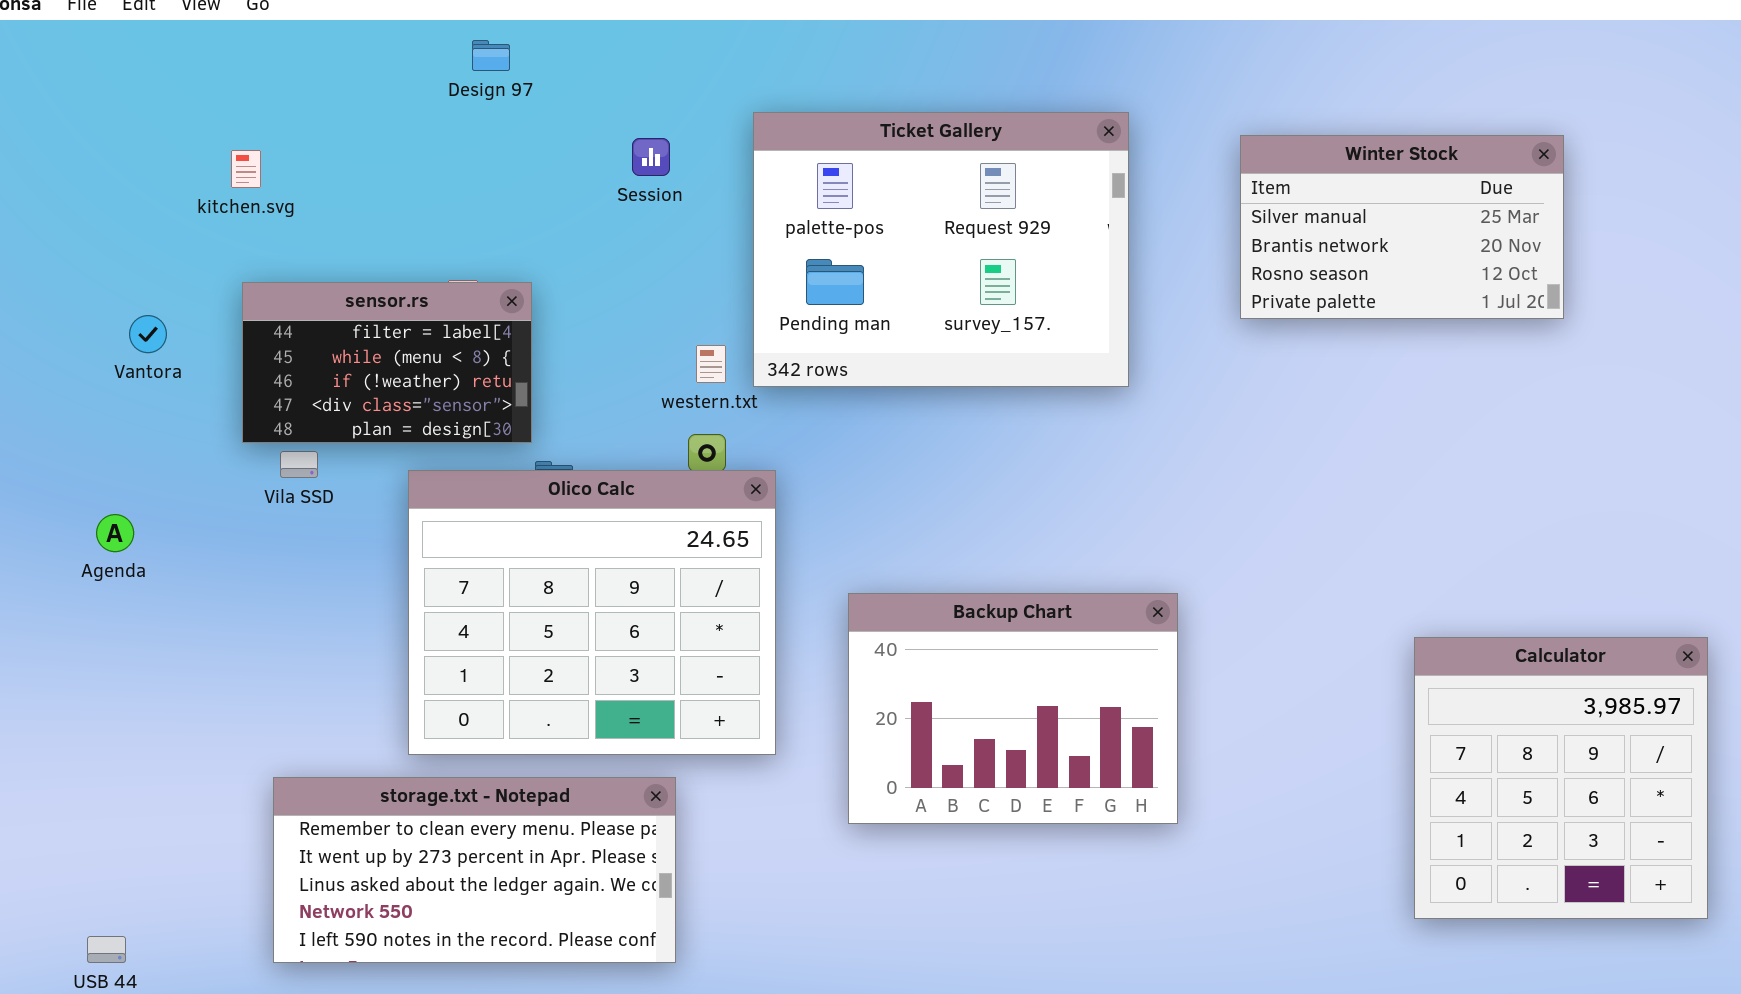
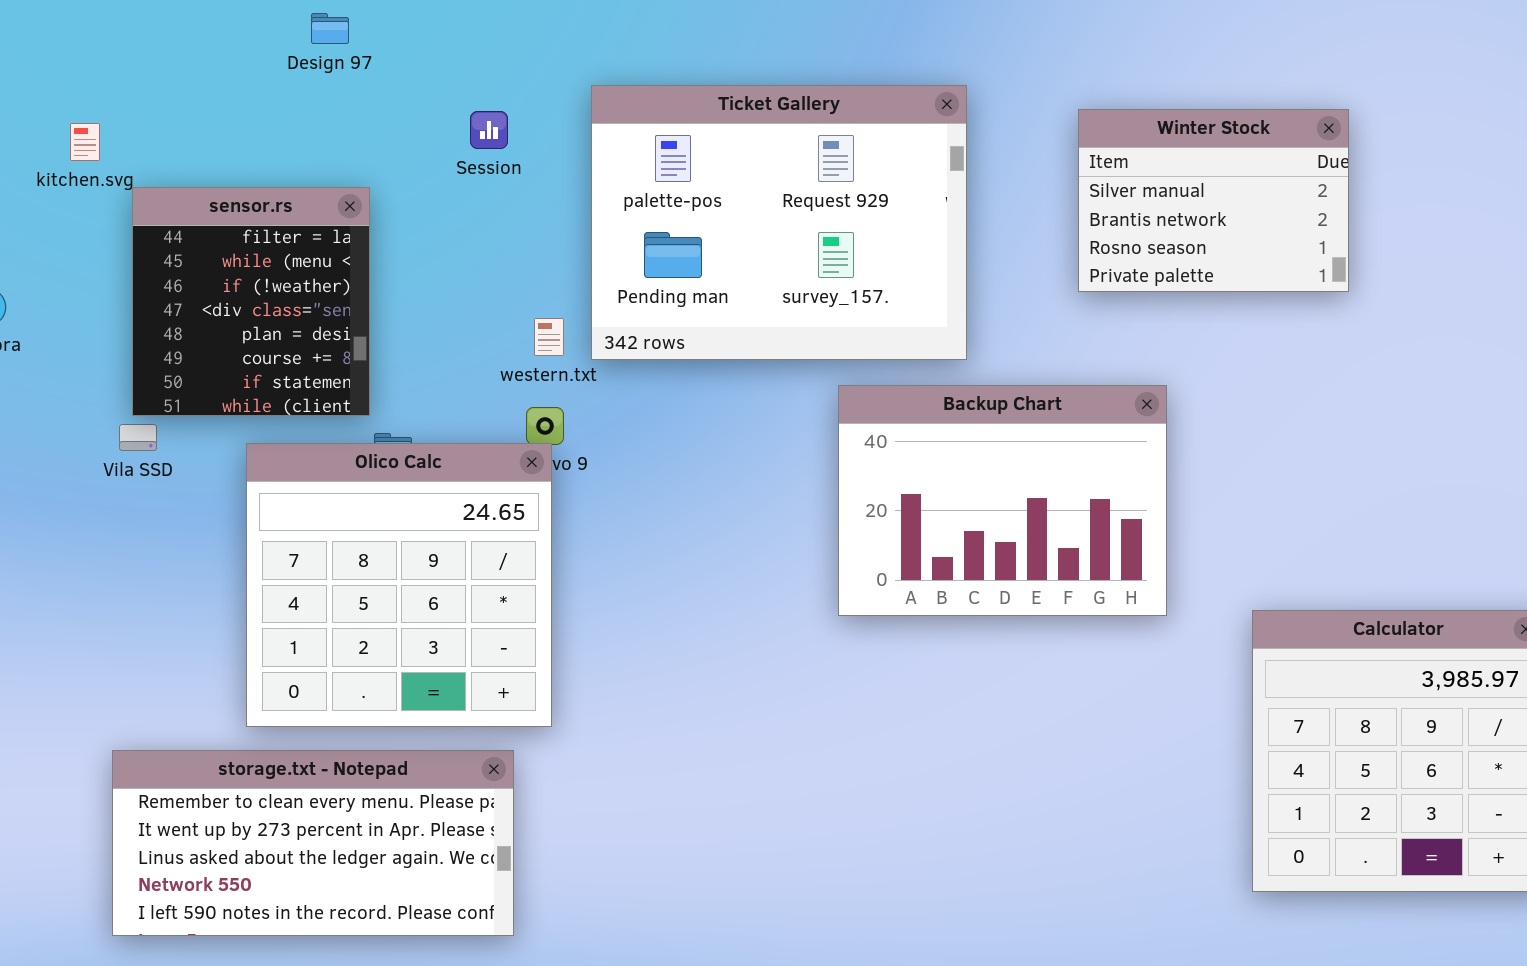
Winter Stock: [1240,135,1564,319] -> [1078,109,1349,292], resized
sensor.rs: [242,282,532,443] -> [132,187,370,416], resized
Olico Calc: [408,470,776,755] -> [246,443,552,727], resized
Backup Chart: [848,593,1178,824] -> [838,385,1167,616], moved

